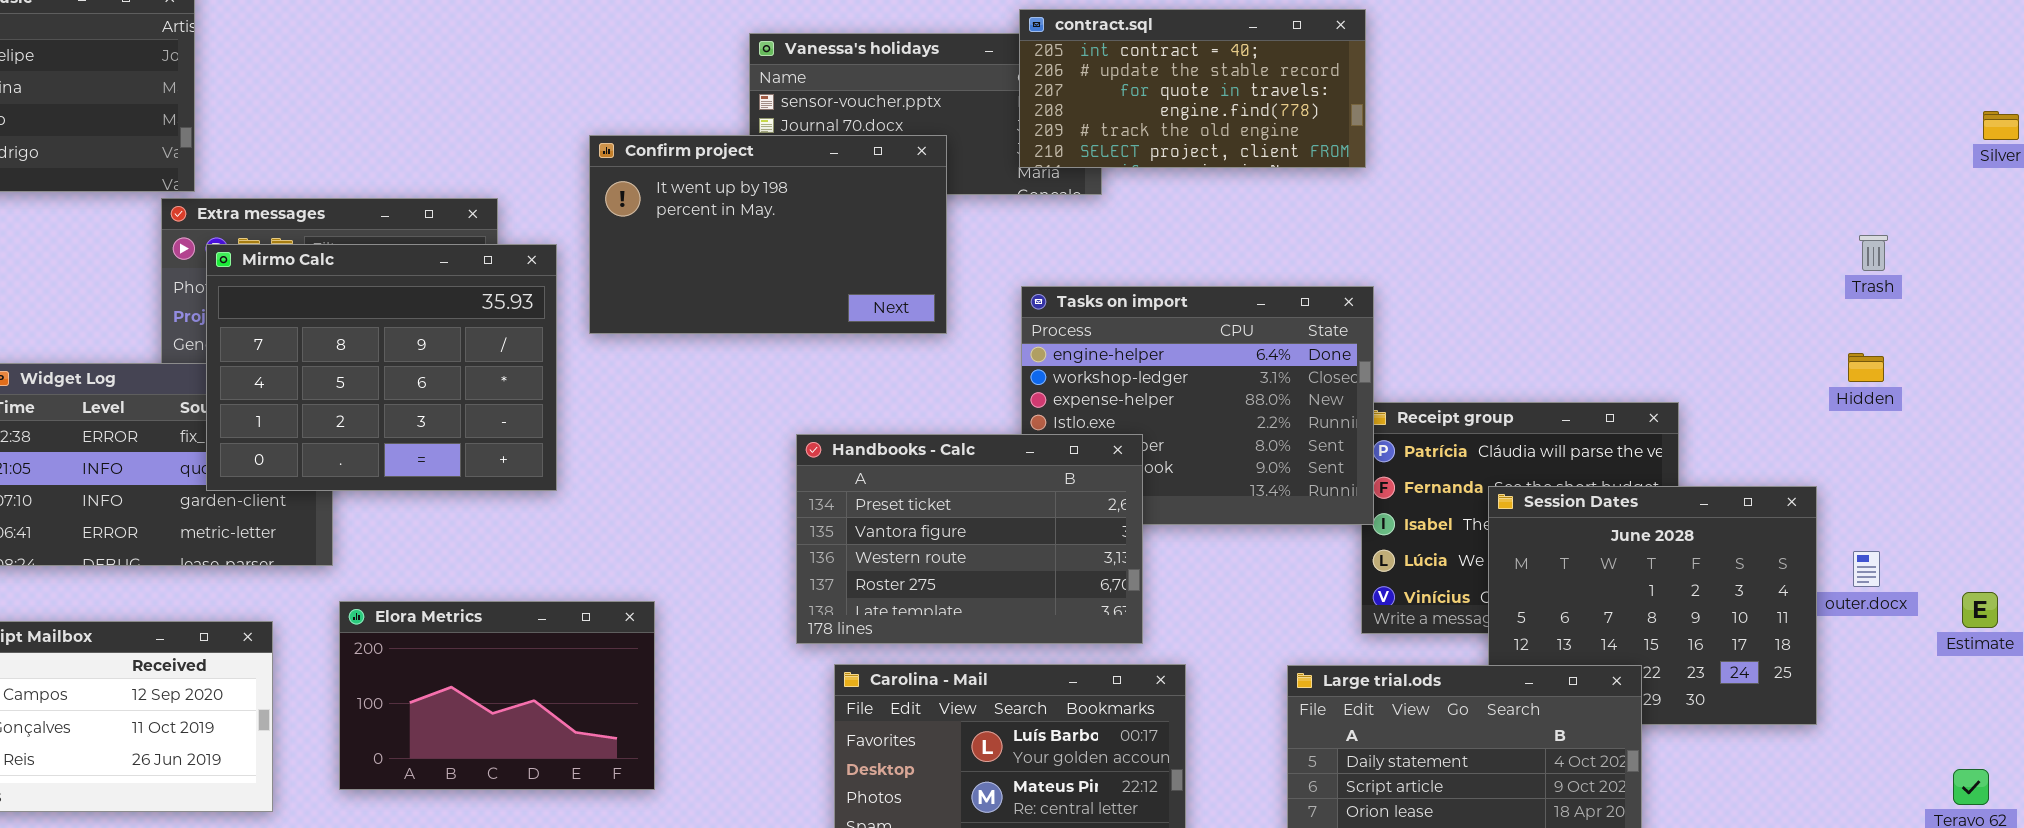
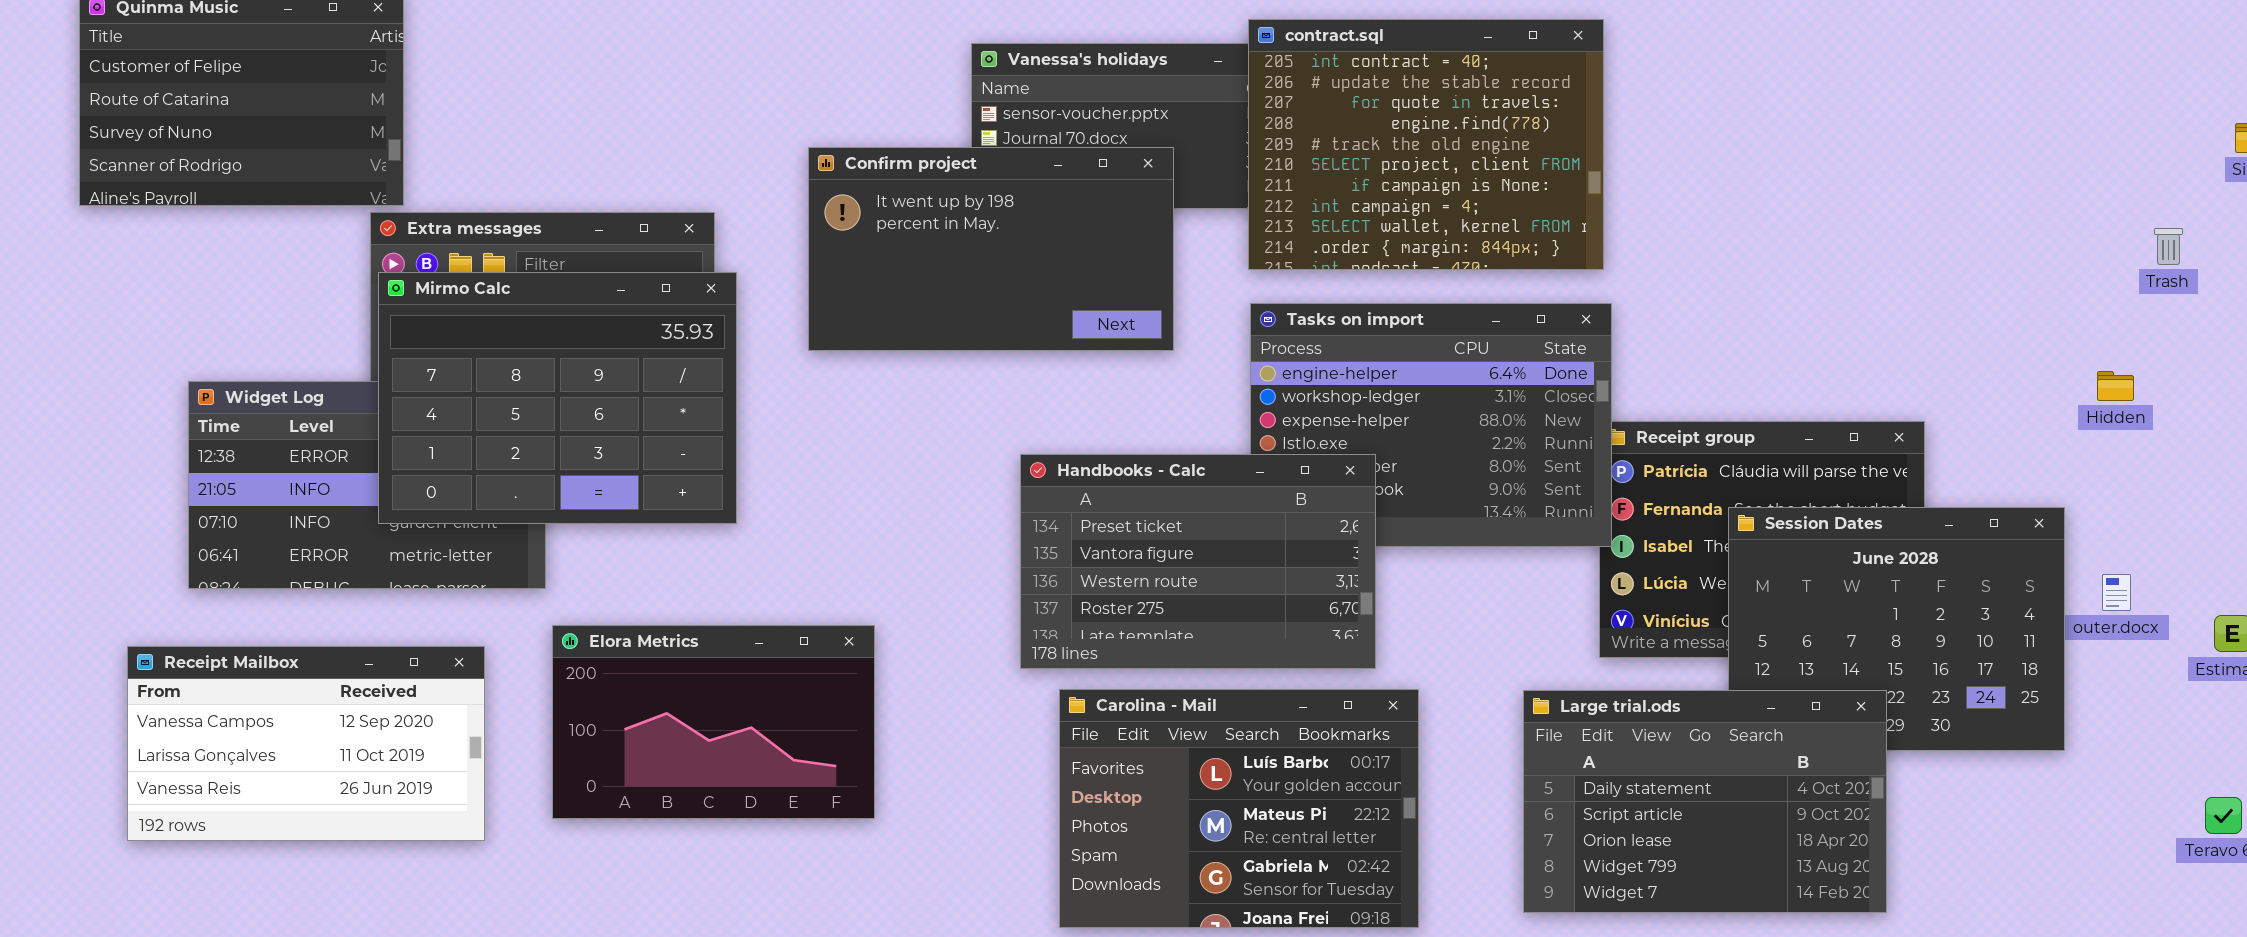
contract.sql: [1019,9,1366,168] -> [1248,19,1604,270], resized
Trash: [1859,235,1888,271] -> [2154,228,2183,265], moved
Mirmo Calc: [206,244,557,491] -> [378,272,737,524], moved

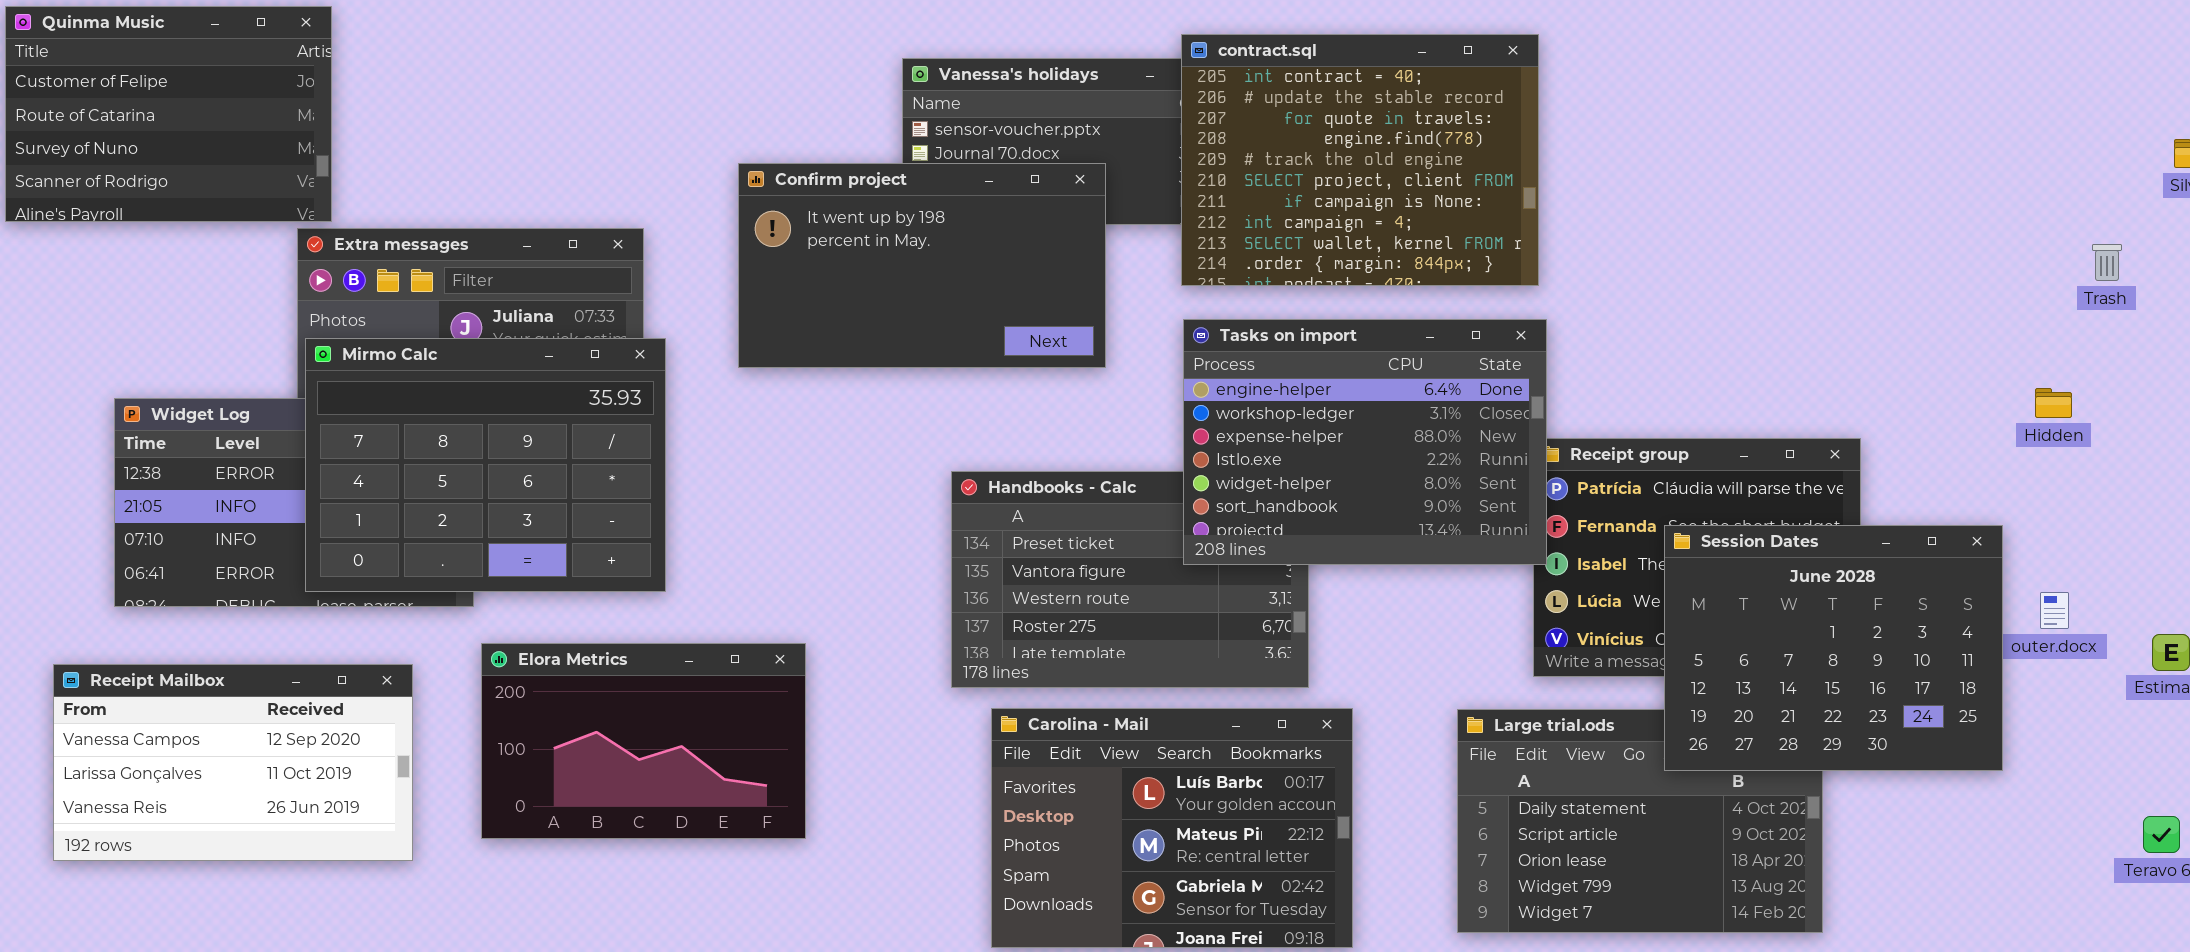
Mirmo Calc: [378,272,737,524] -> [305,338,666,592], moved
Tasks on import: [1250,303,1612,547] -> [1183,319,1547,565], raised
Session Dates: [1728,507,2065,751] -> [1664,525,2003,771], raised

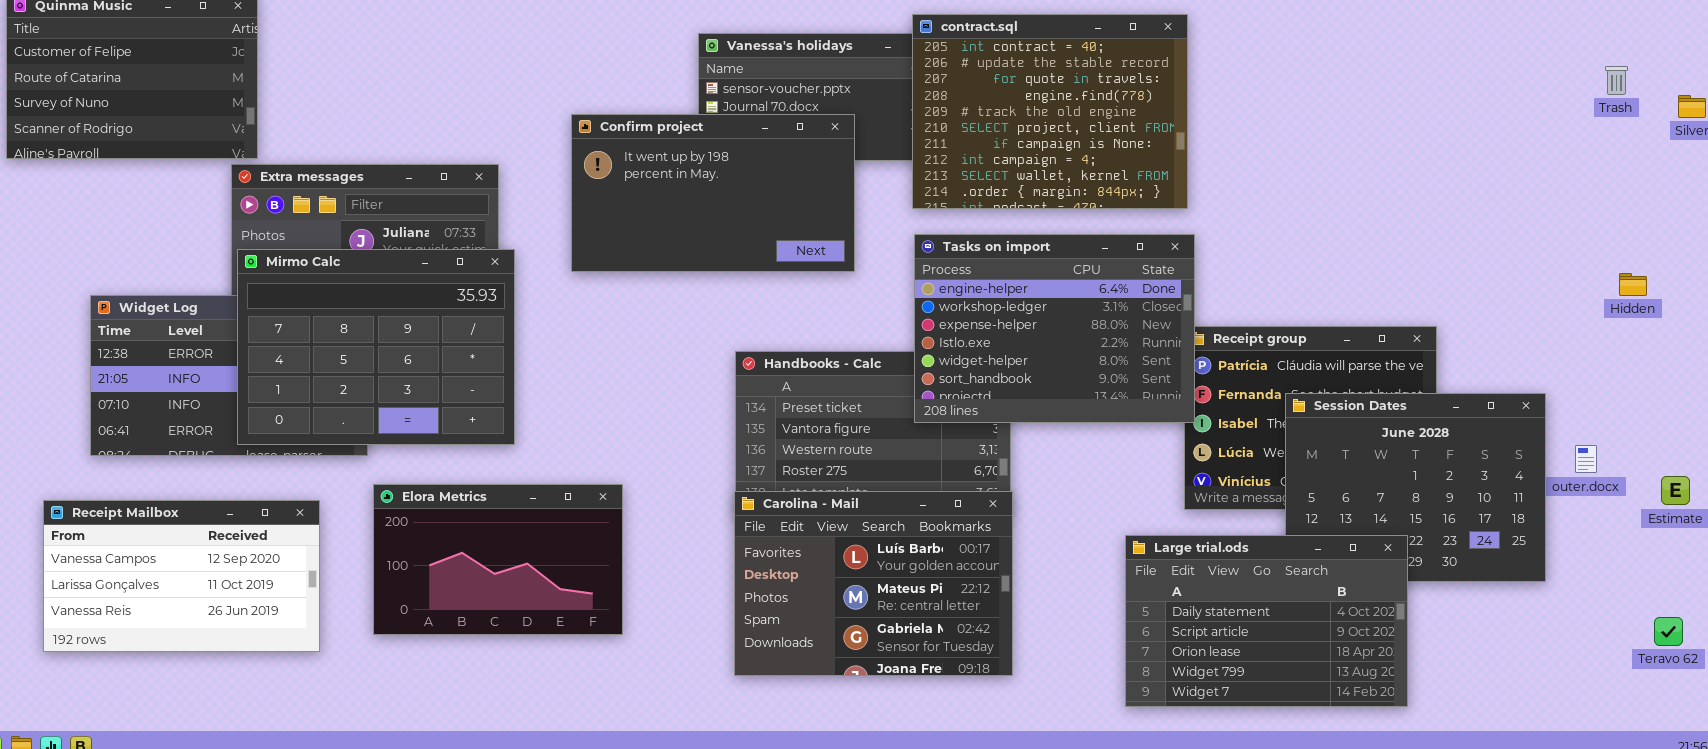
Trash: [2092,244,2122,281] -> [1605,66,1628,95], moved
Hidden: [2035,388,2072,418] -> [1619,273,1647,296], moved
Carolina - Mail: [991,708,1353,948] -> [734,491,1013,676], moved
Large trial.ods: [1457,709,1823,933] -> [1125,535,1408,707], raised

